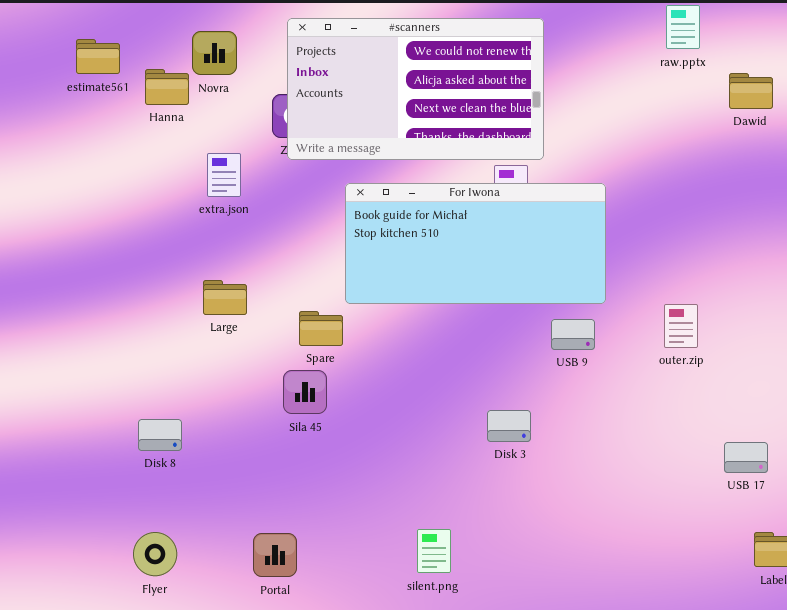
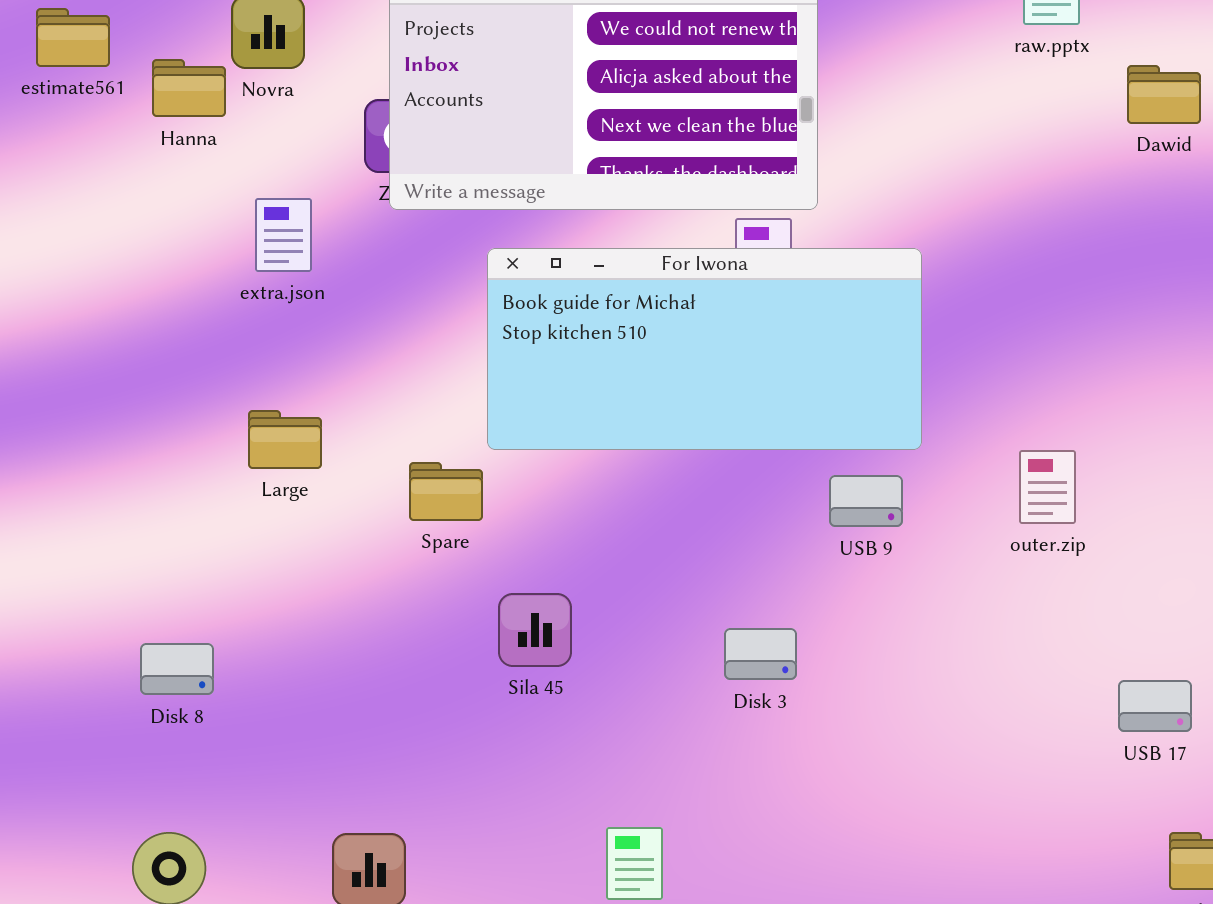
Sila 45: [283,370,327,414] -> [498,593,572,667], moved

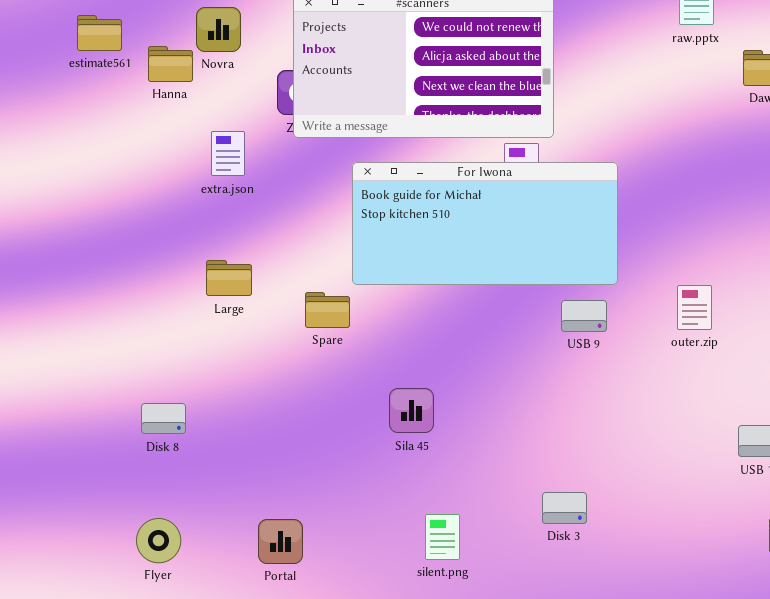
Sila 45: [498,593,572,667] -> [389,388,434,433], moved
Disk 3: [724,628,797,680] -> [542,492,587,524], moved

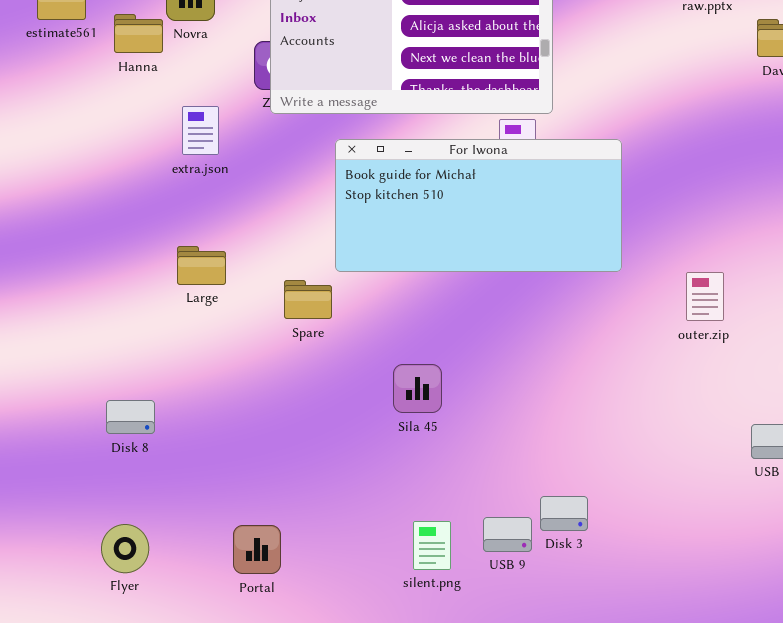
USB 9: [561,300,607,332] -> [483,517,532,552], moved
Sila 45: [389,388,434,433] -> [393,364,442,413], moved

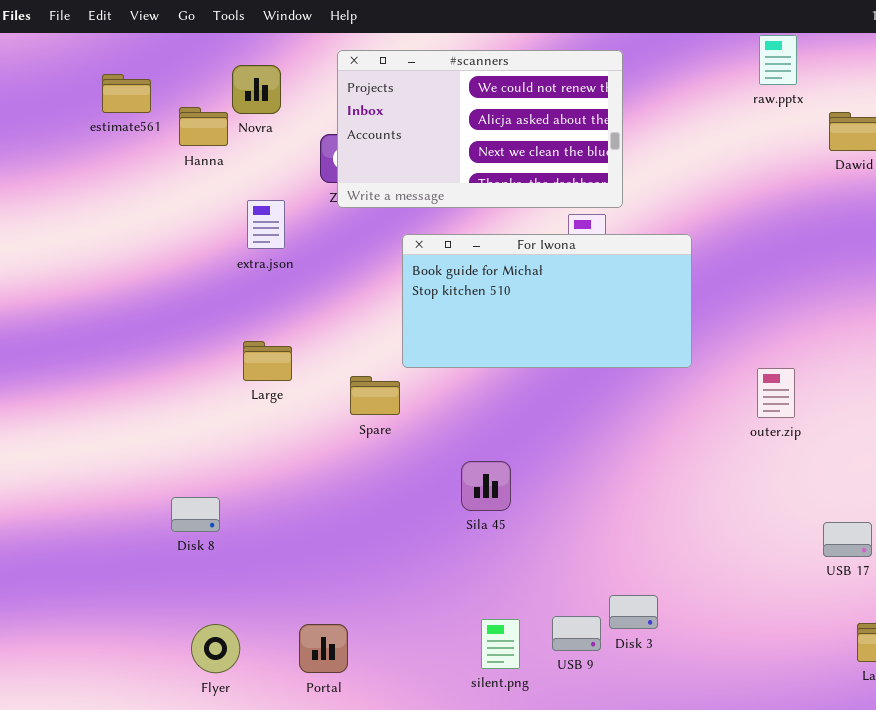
Flyer: [101,524,149,573] -> [191,624,240,673], moved

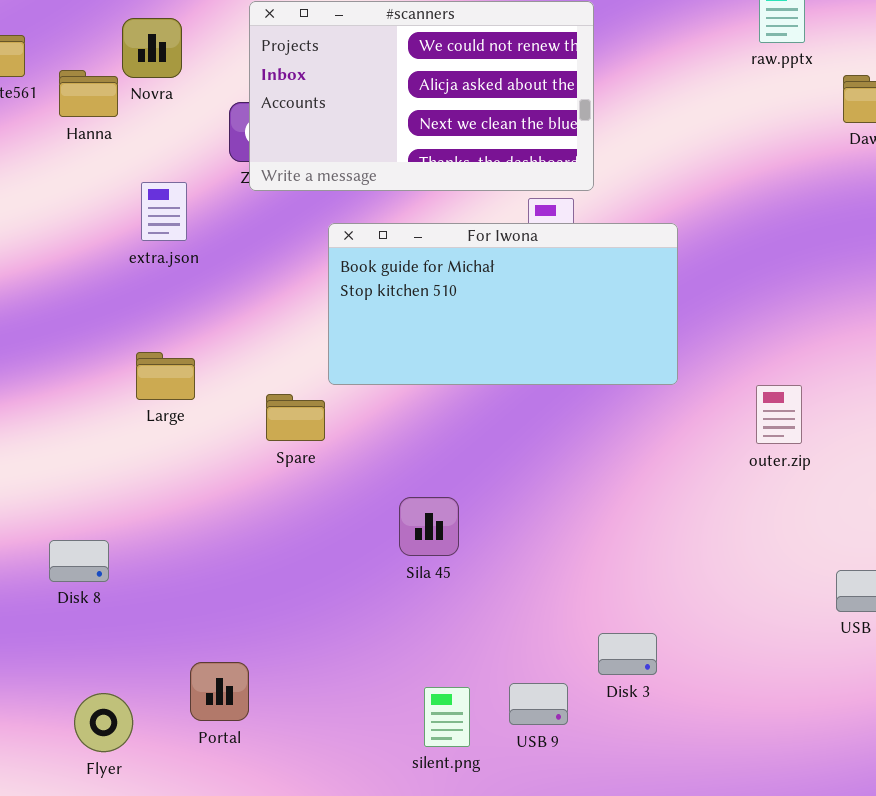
Disk 3: [609,595,658,629] -> [598,633,657,675], moved
Portal: [299,624,348,673] -> [190,662,249,721], moved

